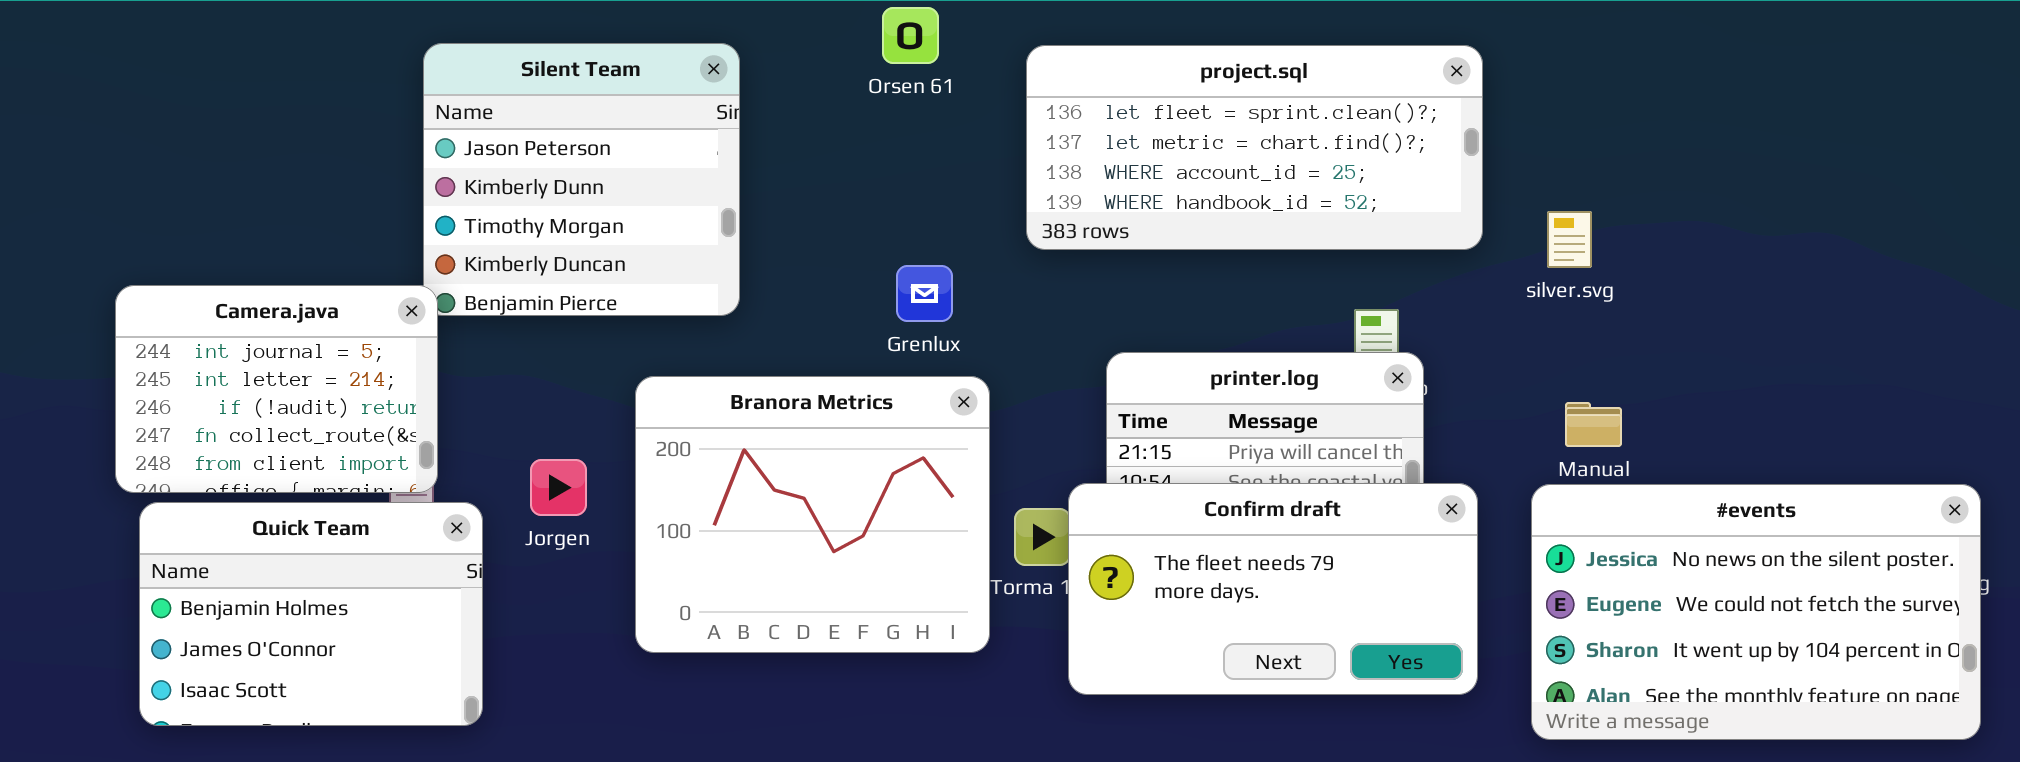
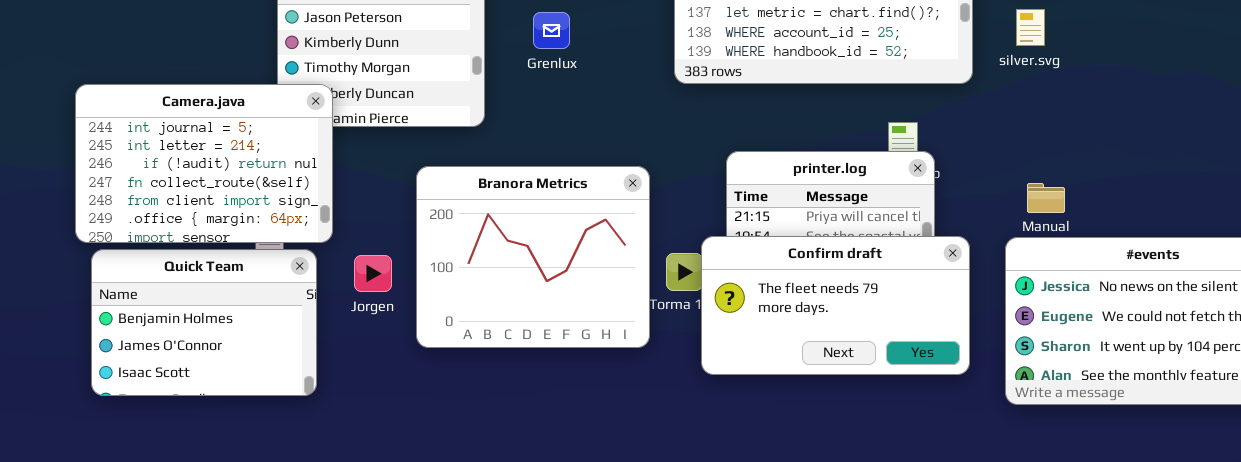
silver.svg: [1547,211,1592,268] -> [1016,9,1045,46], moved
Grenlux: [896,265,953,322] -> [533,12,570,49], moved
Camera.java: [115,285,438,493] -> [75,84,333,243], resized
Jorgen: [530,459,587,516] -> [354,255,392,292], moved

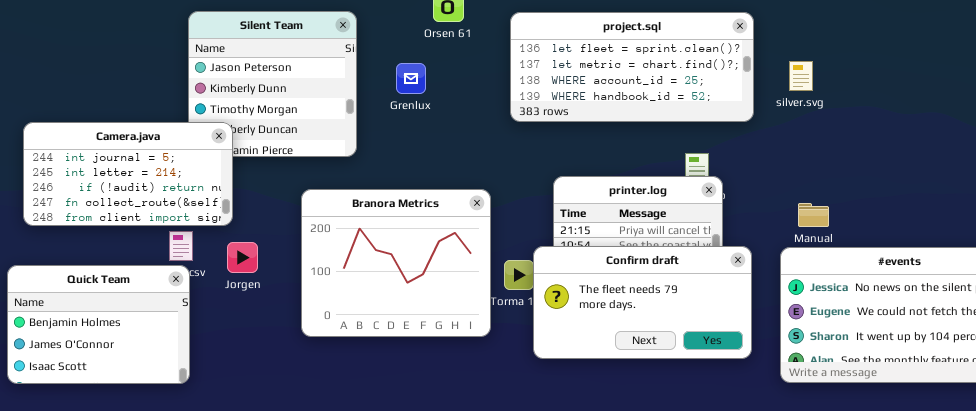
Camera.java: [75,84,333,243] -> [23,122,233,226], resized
Quick Team: [91,249,317,396] -> [7,265,190,384], moved
Jorgen: [354,255,392,292] -> [227,242,258,273], moved

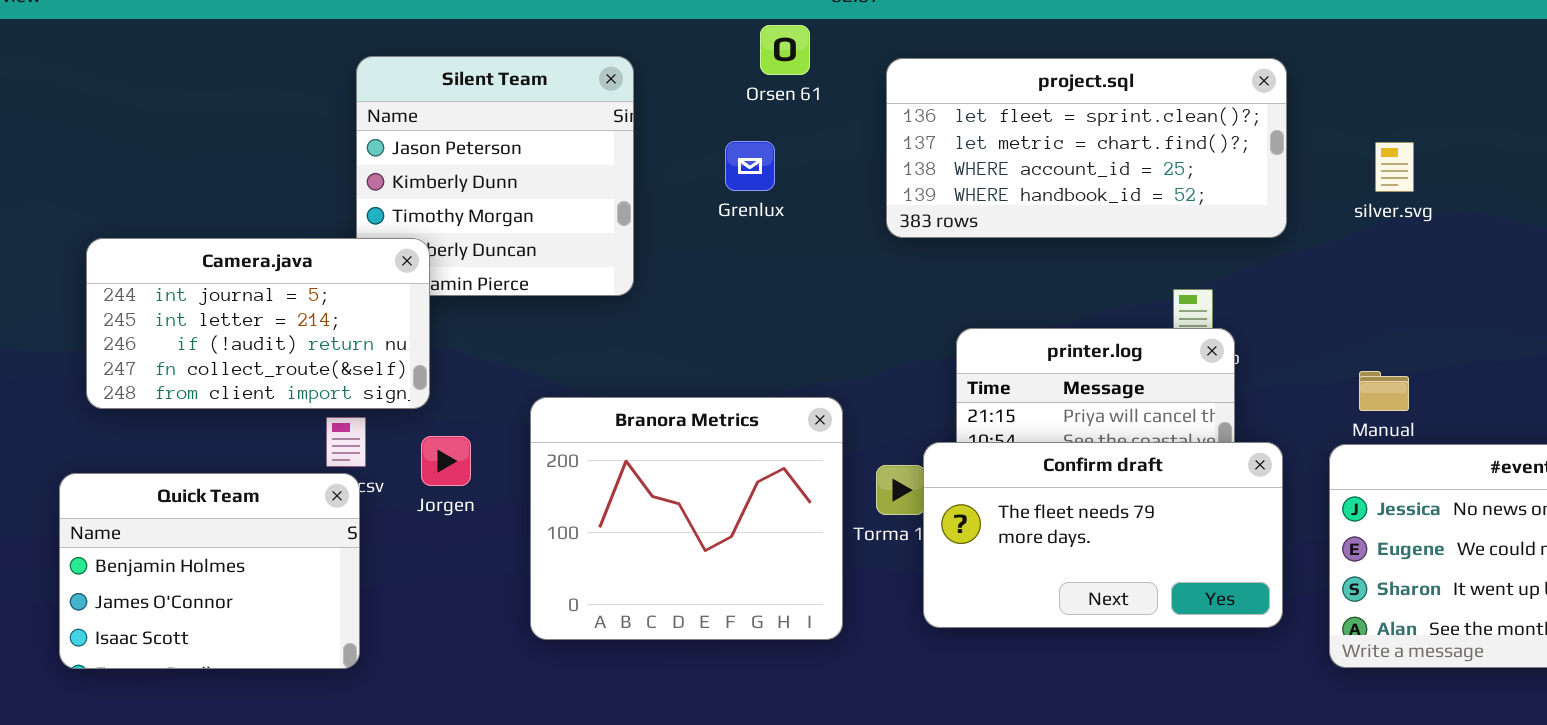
silver.svg: [789,61,813,91] -> [1375,142,1414,192], moved
Grenlux: [396,63,426,94] -> [725,141,775,191], moved
Branora Metrics: [301,189,491,337] -> [530,397,843,640], moved

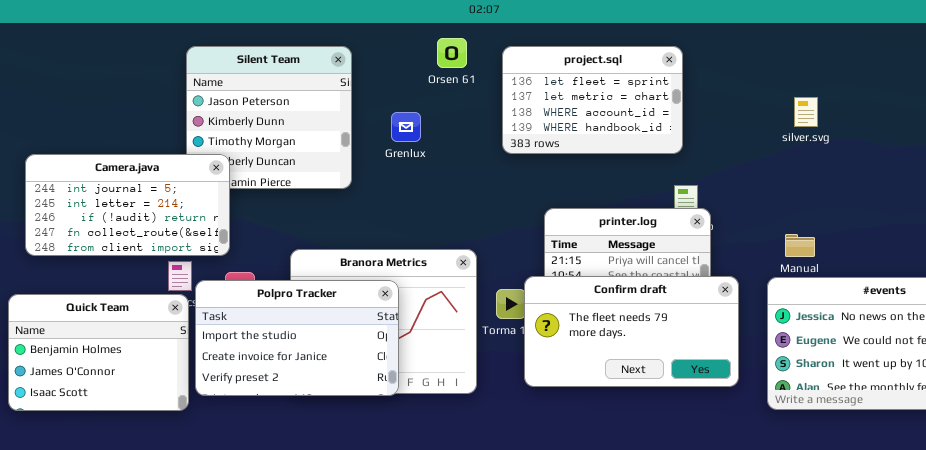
Orsen 61: [760,25,810,75] -> [437,38,467,68], moved
project.sql: [886,58,1287,238] -> [502,46,683,154], resized
Grenlux: [725,141,775,191] -> [391,112,421,142], moved
Polpro Tracker: none -> [195,280,399,396], opened

